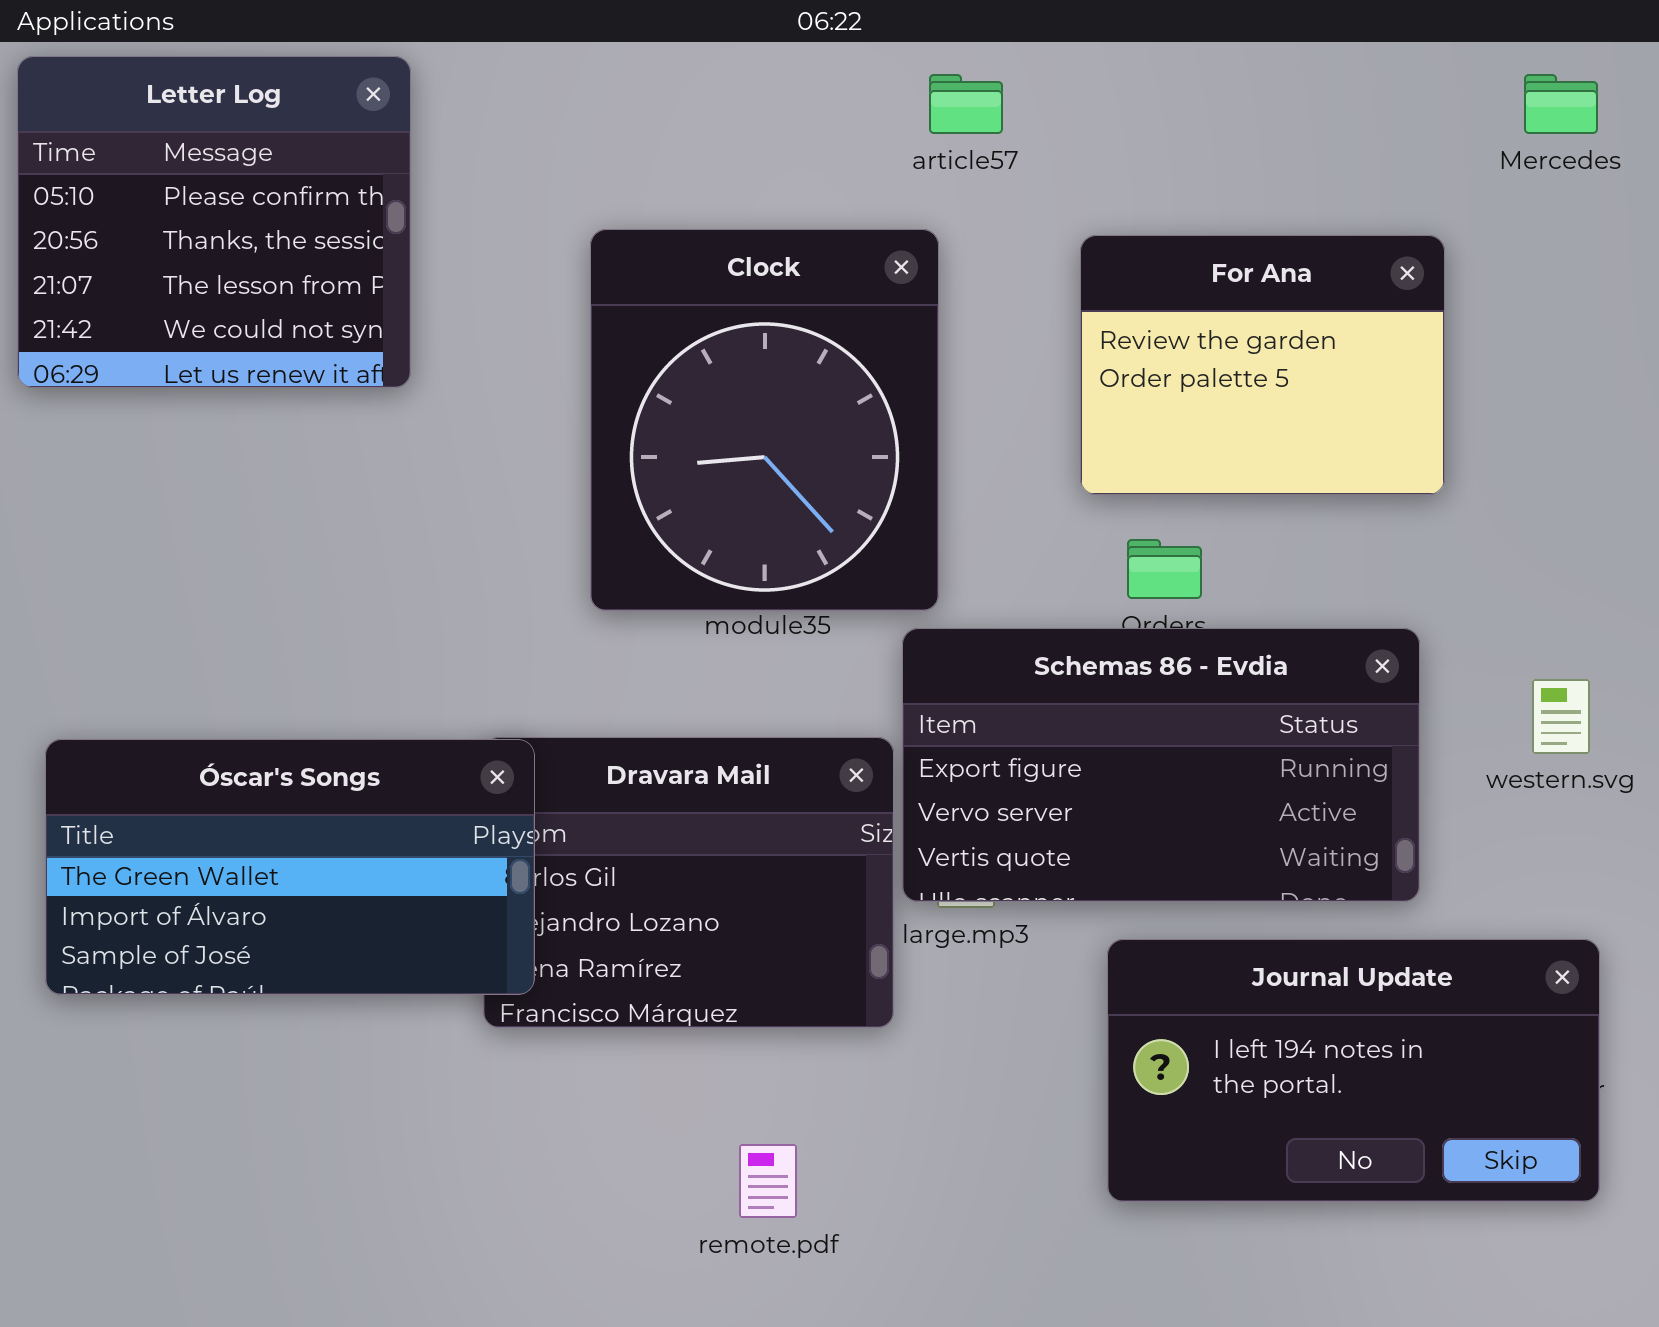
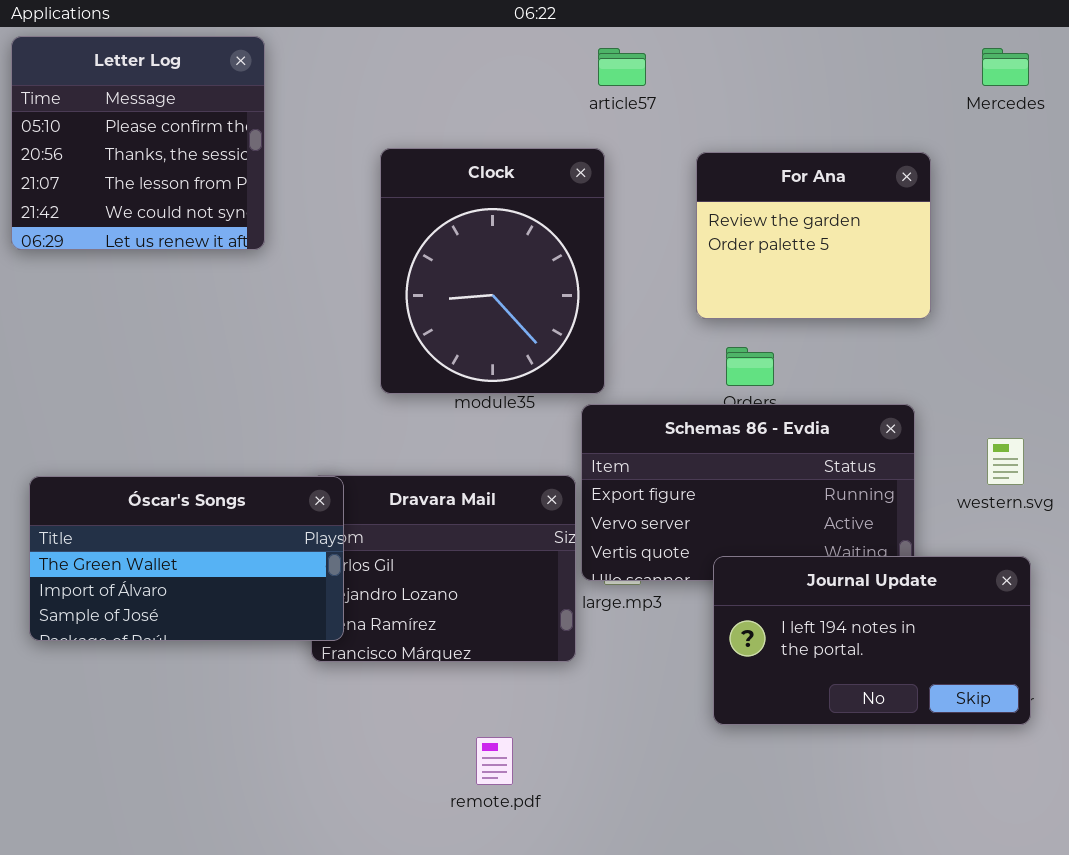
Journal Update: [1107,939,1600,1202] -> [713,556,1031,725], moved

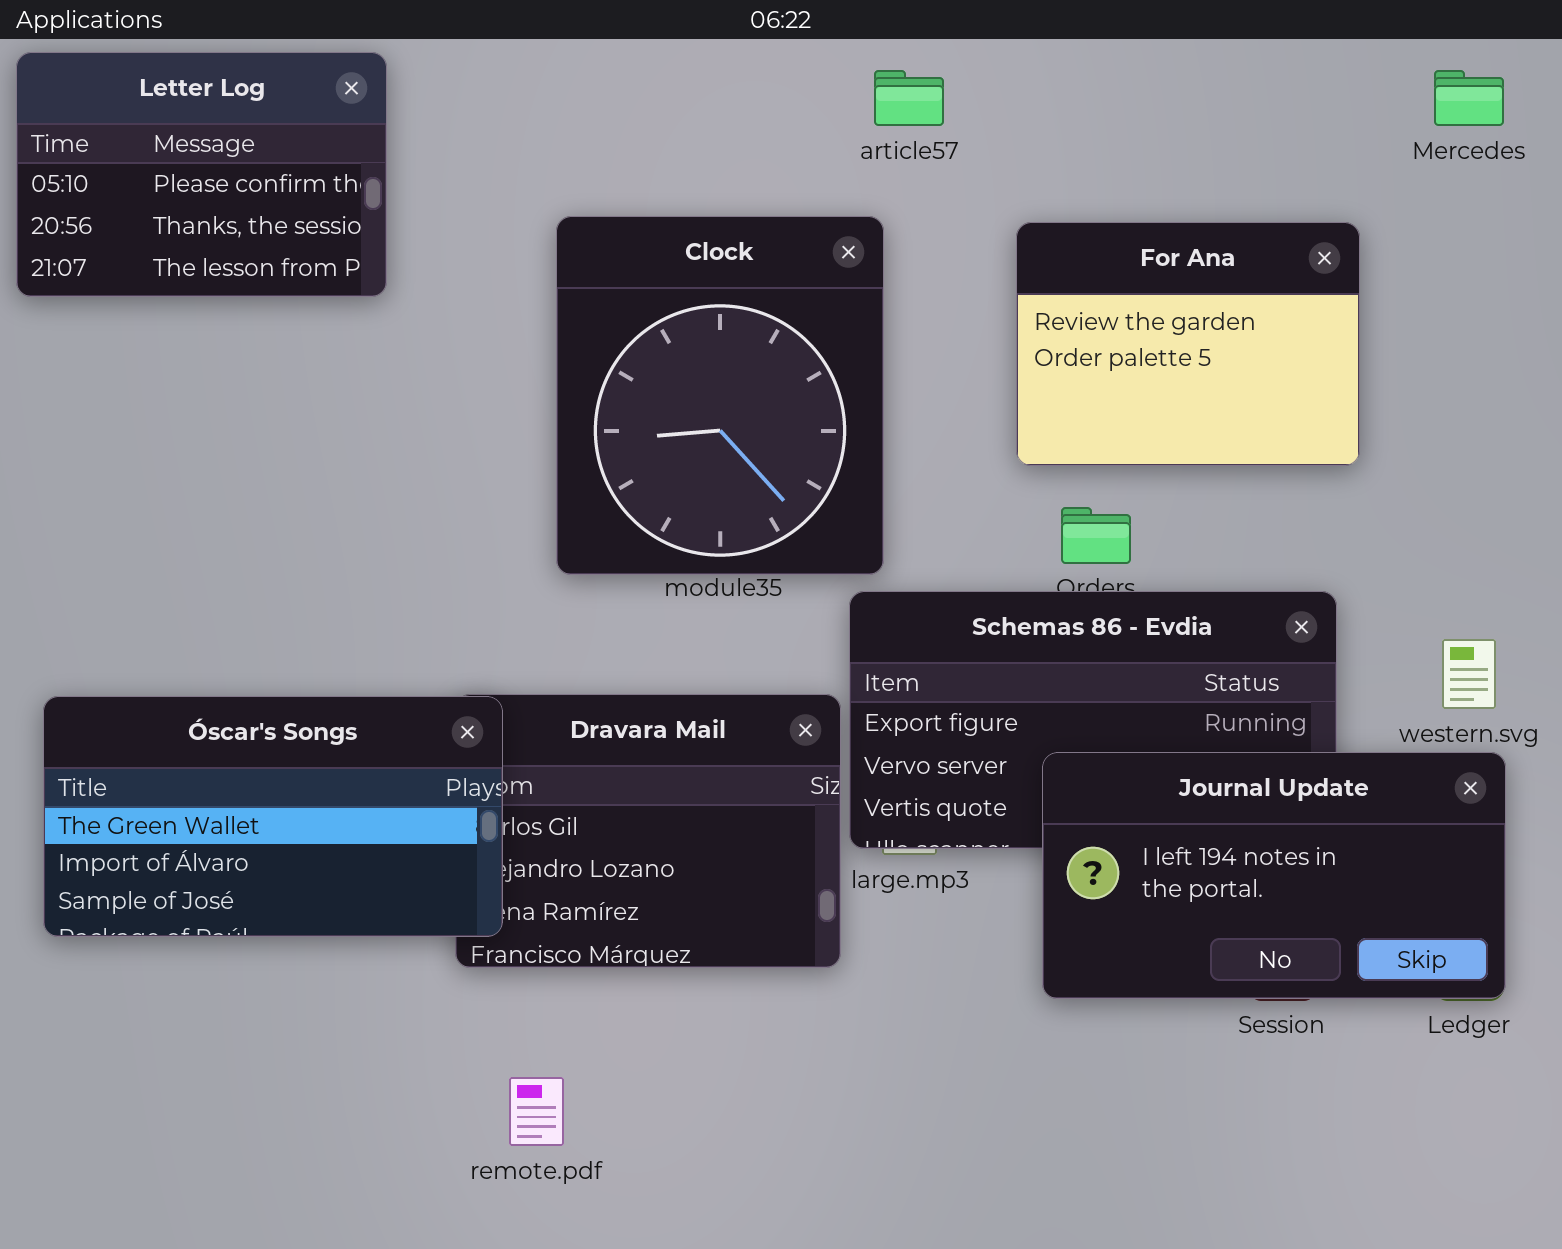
Letter Log: [11,36,265,250] -> [16,52,387,297], resized
Journal Update: [713,556,1031,725] -> [1042,752,1506,999], moved
remote.pdf: [476,737,513,785] -> [509,1077,564,1146], moved

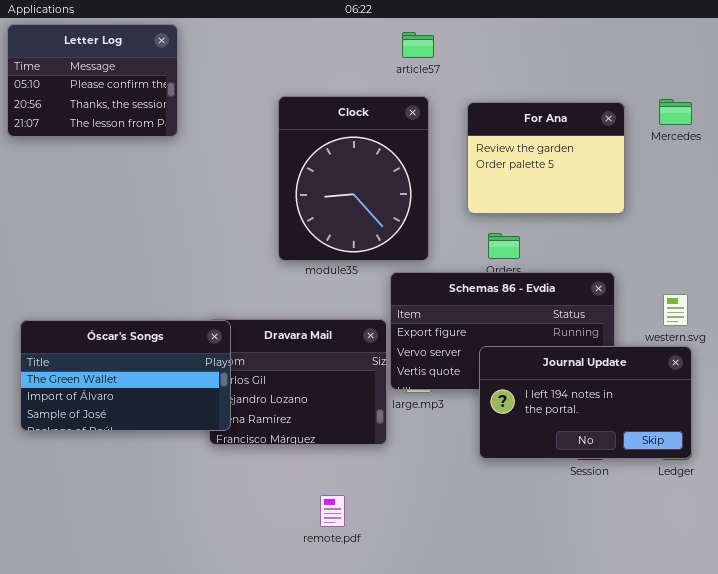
Mercedes: [1434,70,1504,126] -> [659,99,692,125], moved
Clock: [556,216,884,575] -> [278,96,429,261], moved
remote.pdf: [509,1077,564,1146] -> [320,495,345,527], moved

